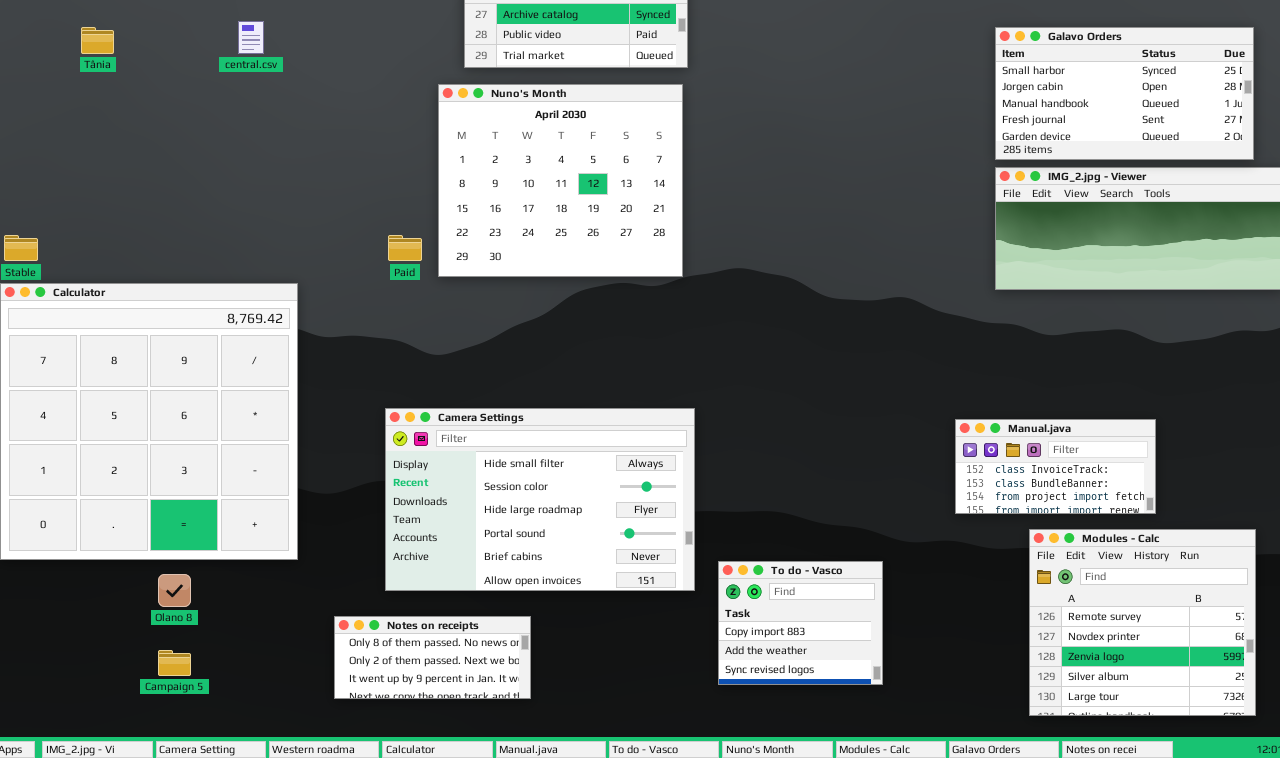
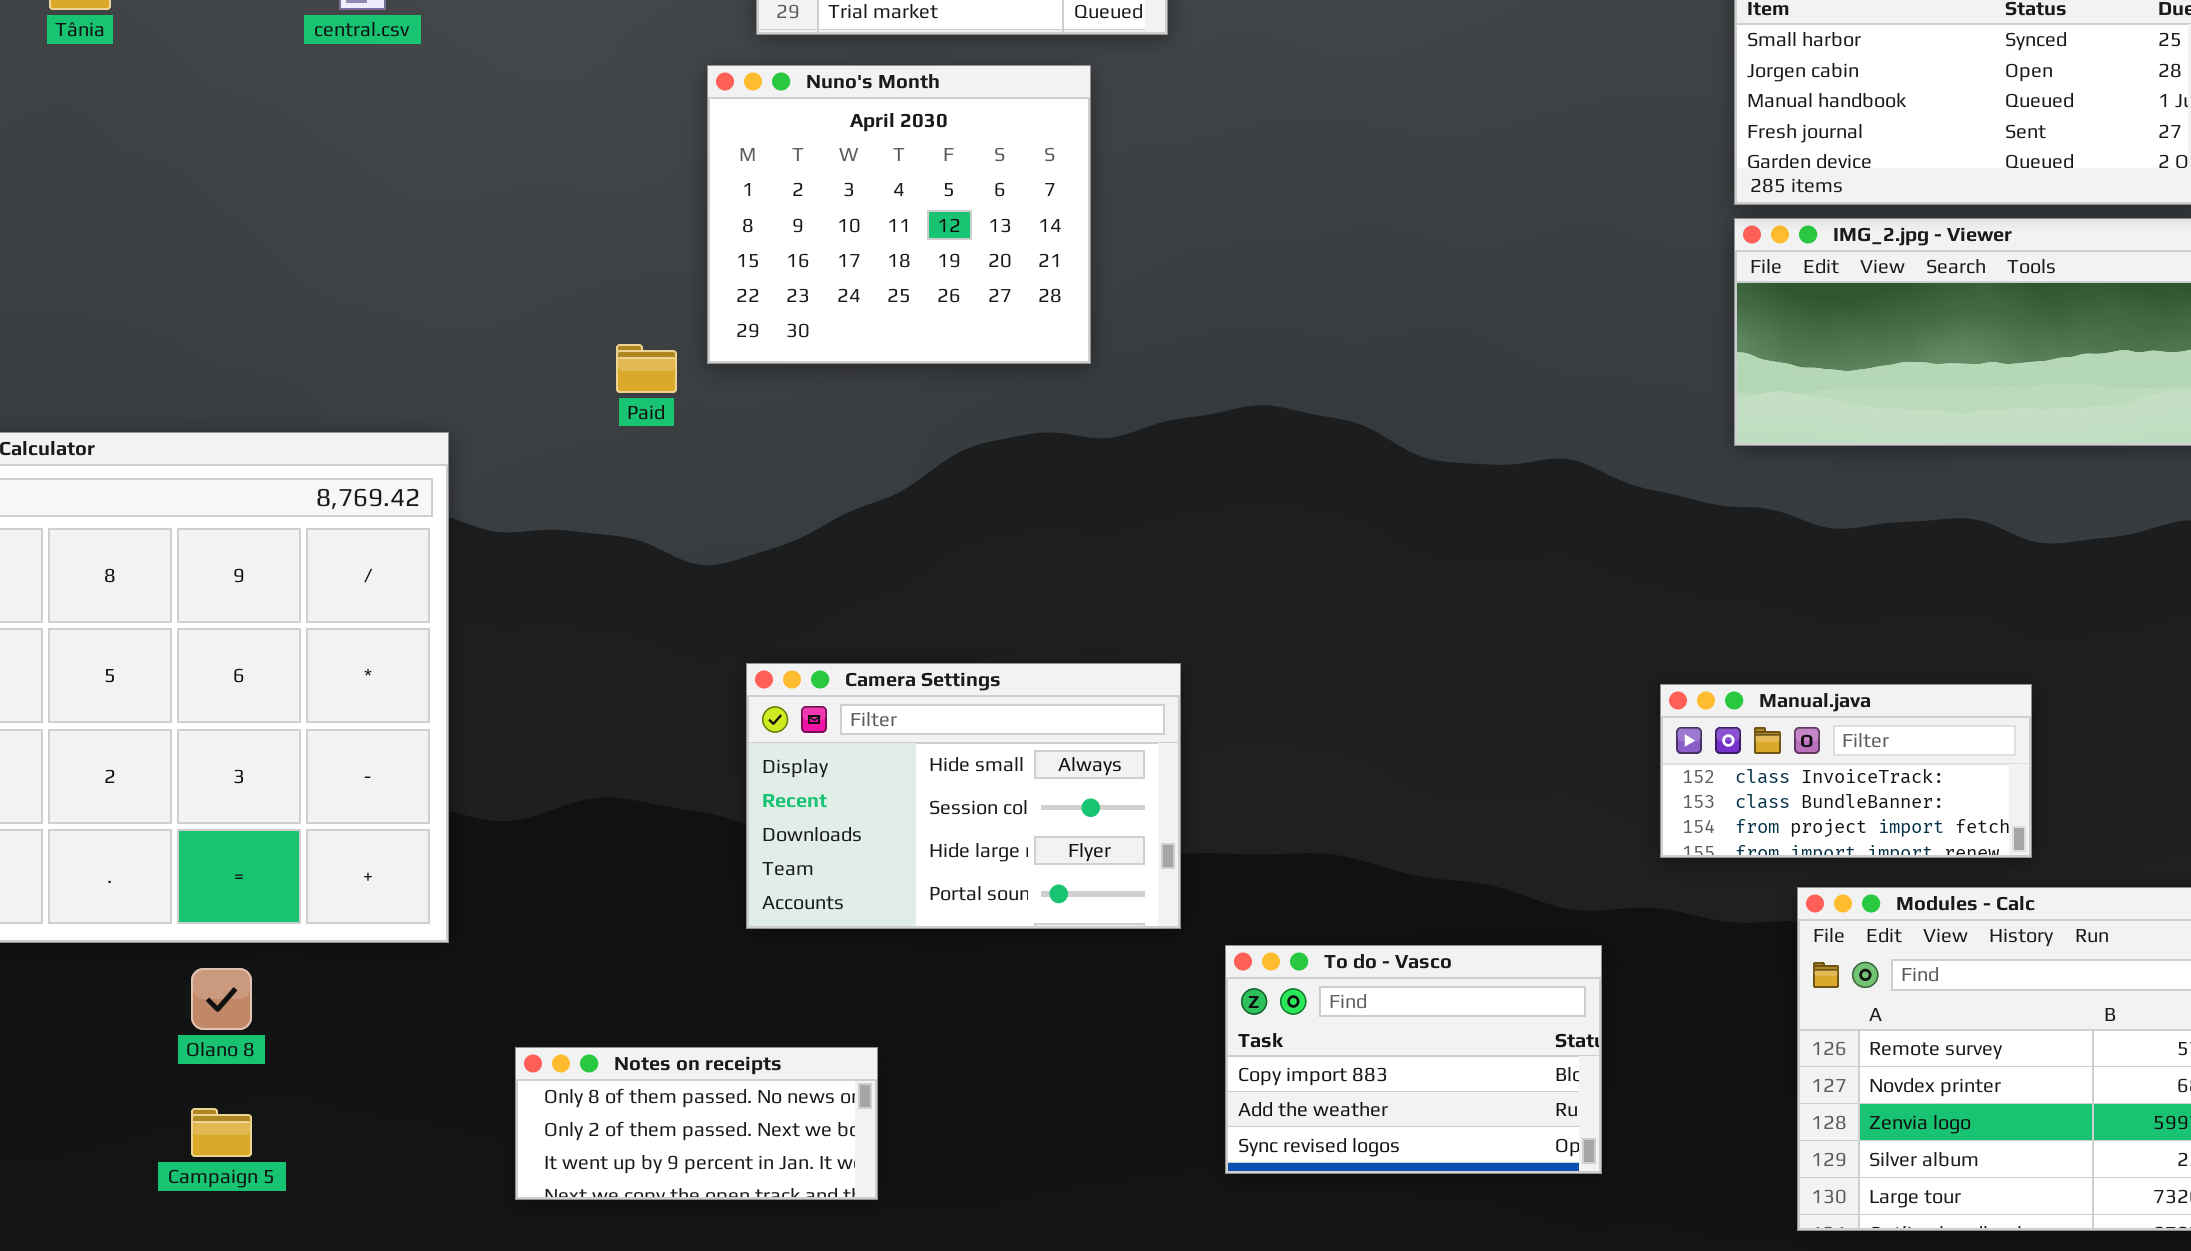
Nuno's Month: [438,84,683,277] -> [707,65,1091,364], resized
Camera Settings: [385,408,695,591] -> [746,663,1181,929], resized
To do - Vasco: [718,561,883,685] -> [1225,945,1602,1174], resized

